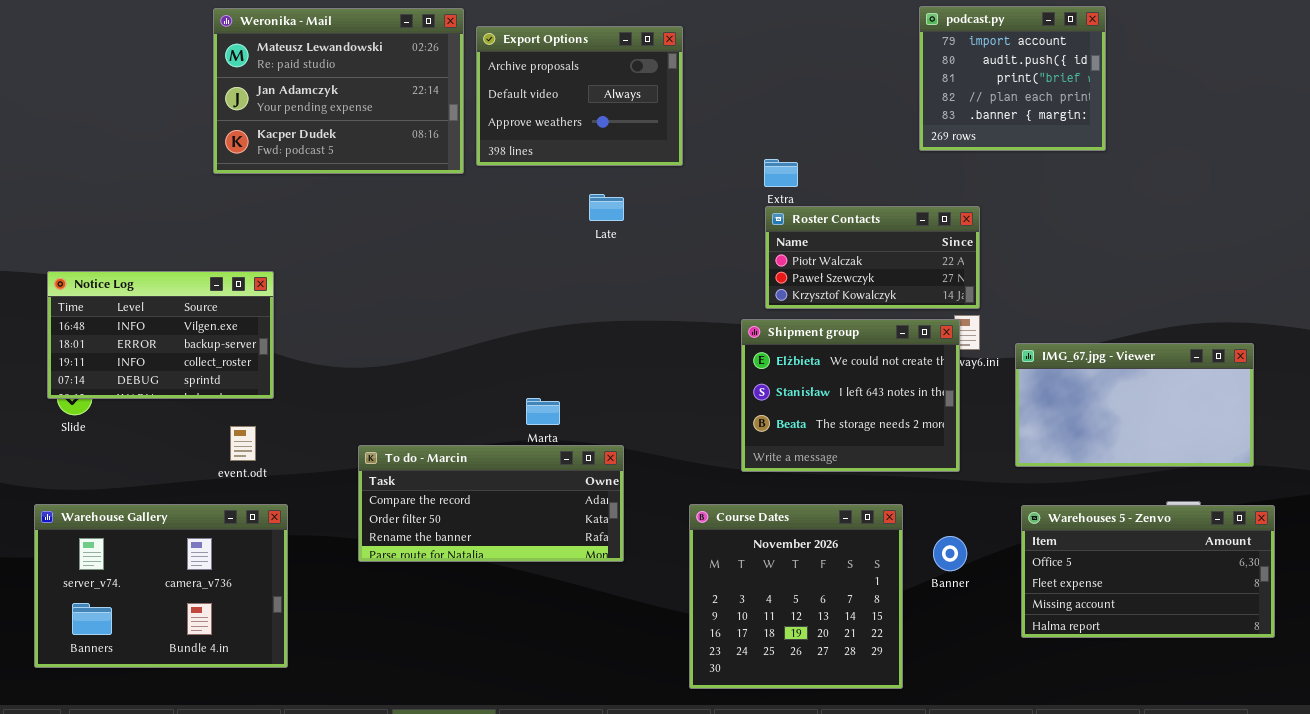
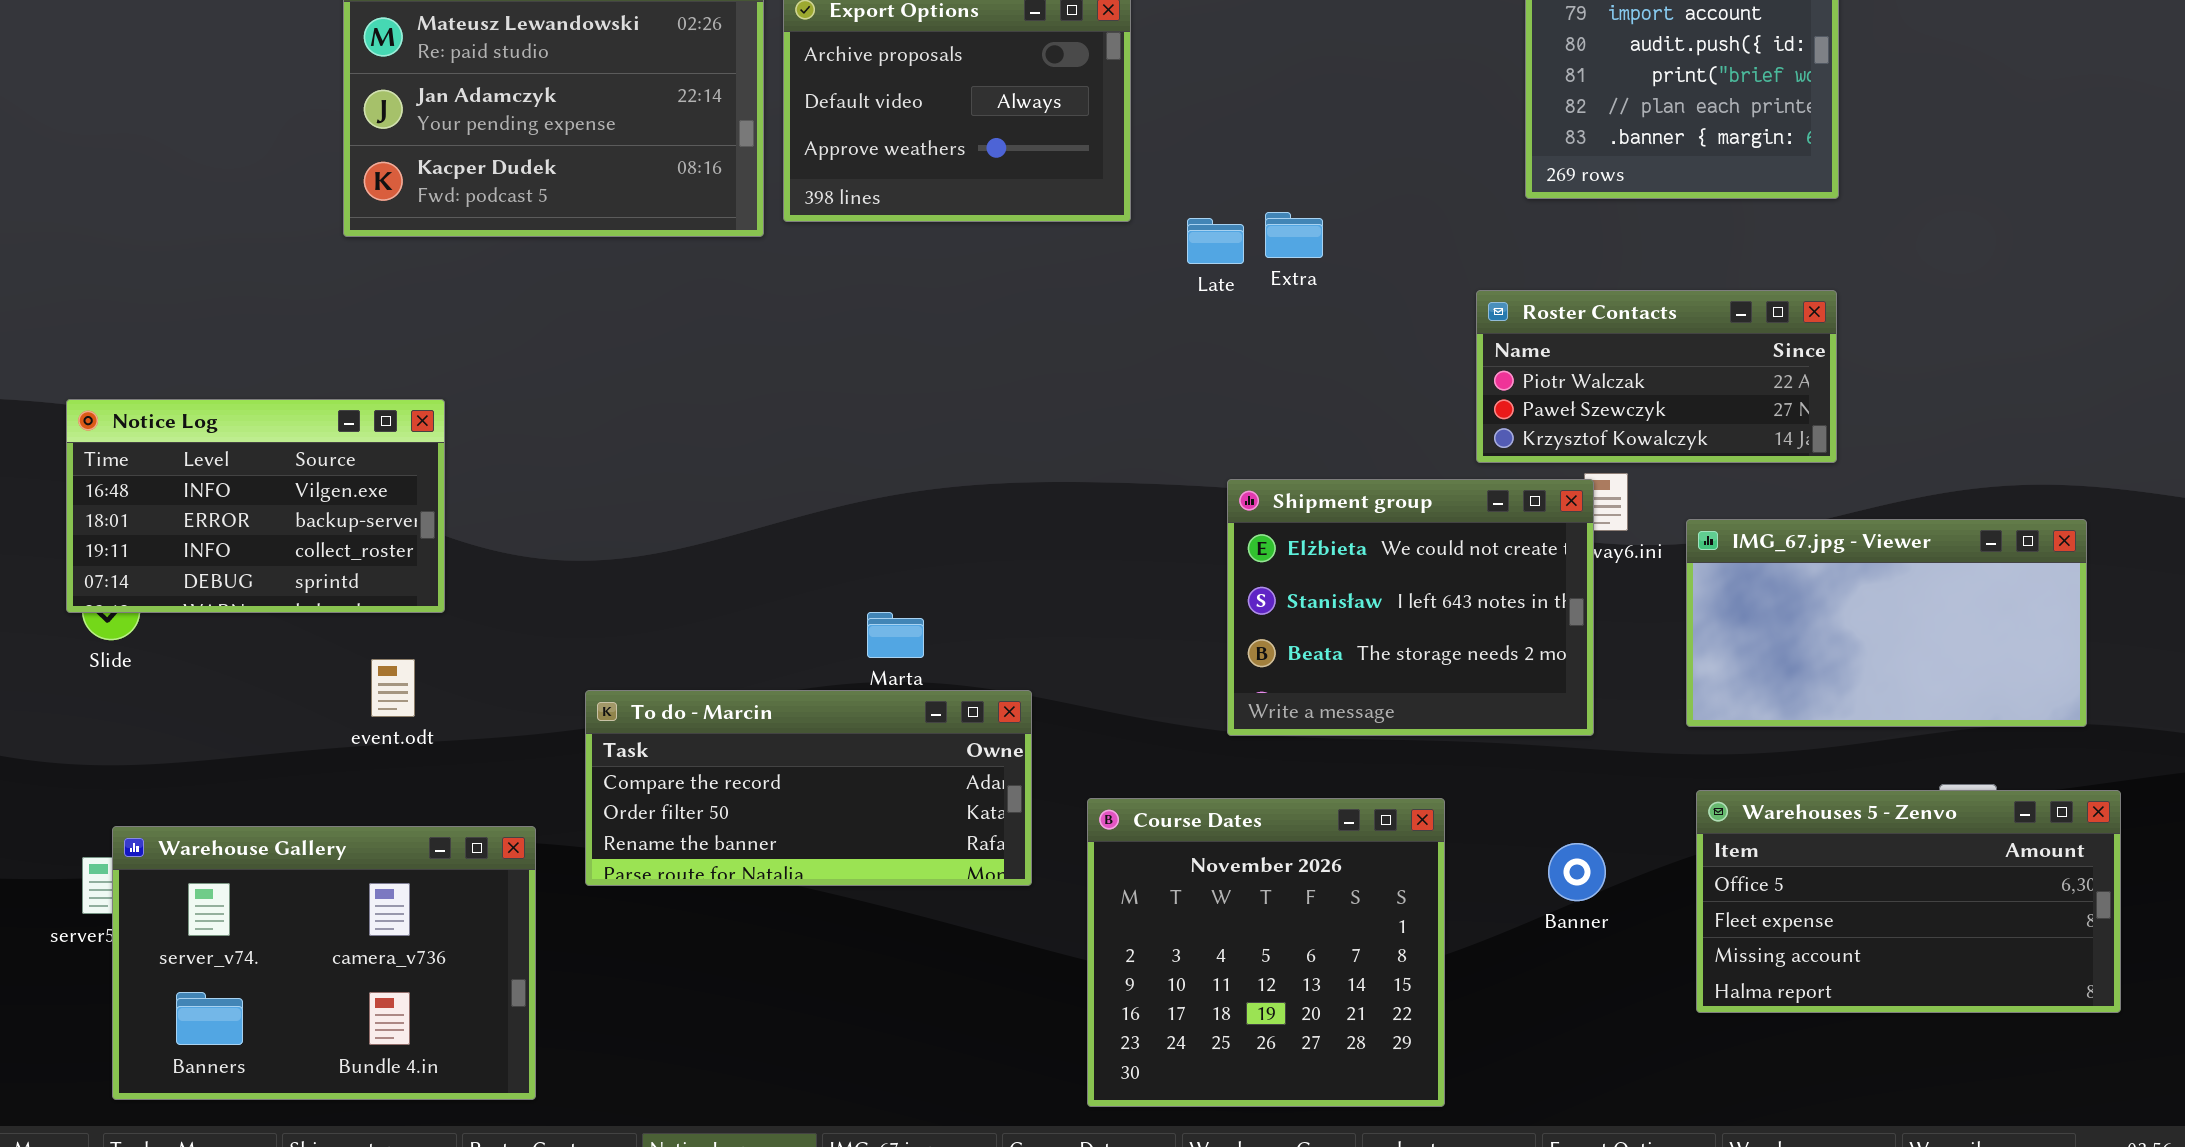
Late: [589,194,624,221] -> [1187,218,1244,264], moved
Roster Contacts: [765,206,980,309] -> [1476,290,1837,463], moved
Warehouse Gallery: [34,504,288,668] -> [112,826,536,1100], moved
Course Dates: [689,504,903,689] -> [1087,798,1445,1107], moved

